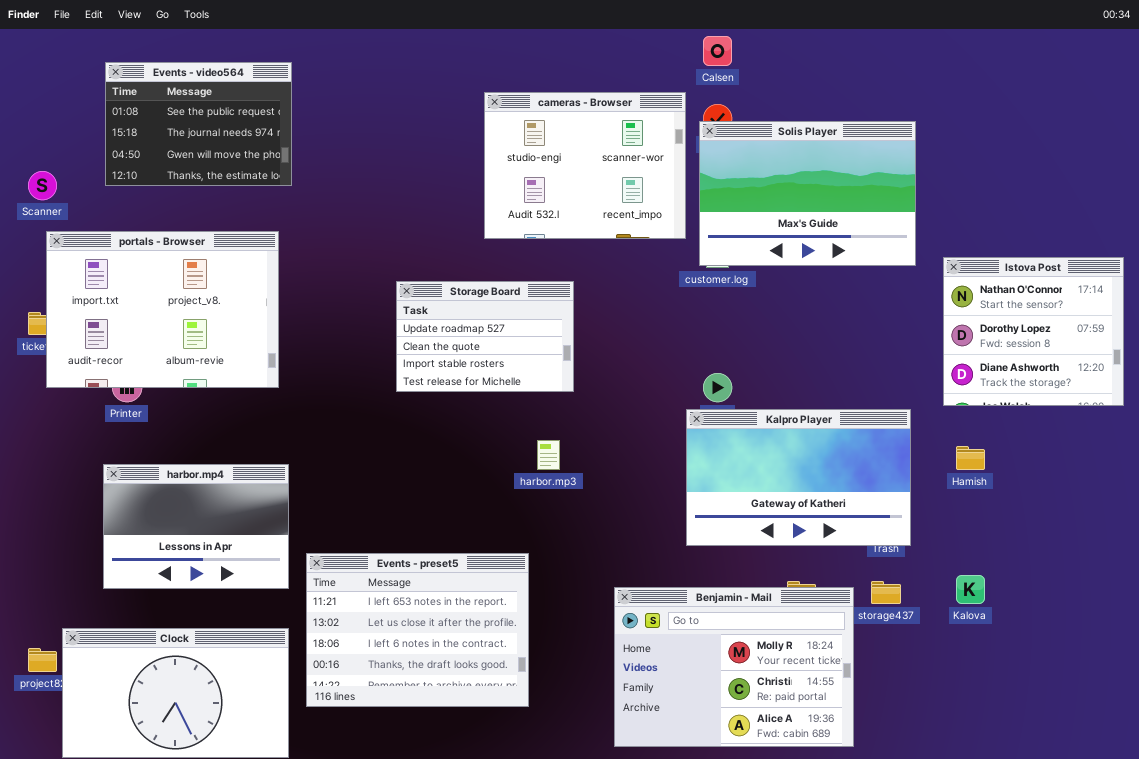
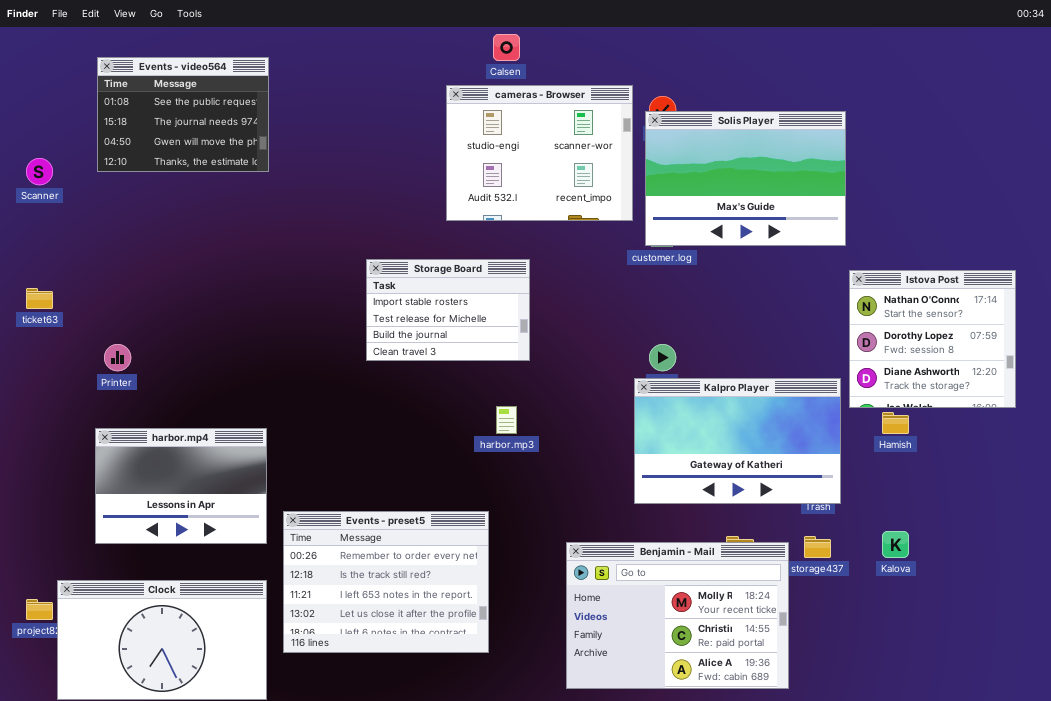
Calsen: [703,36,732,66] -> [493,34,520,61], moved
portals - Browser: [46,231,279,388] -> none, closed
Istova Post: [943,257,1124,406] -> [849,270,1016,408], moved
Storage Board: [396,281,574,392] -> [366,259,530,361], scrolled down 2 rows
Events - preset5: [306,553,529,707] -> [283,511,489,653], scrolled up 2 rows

